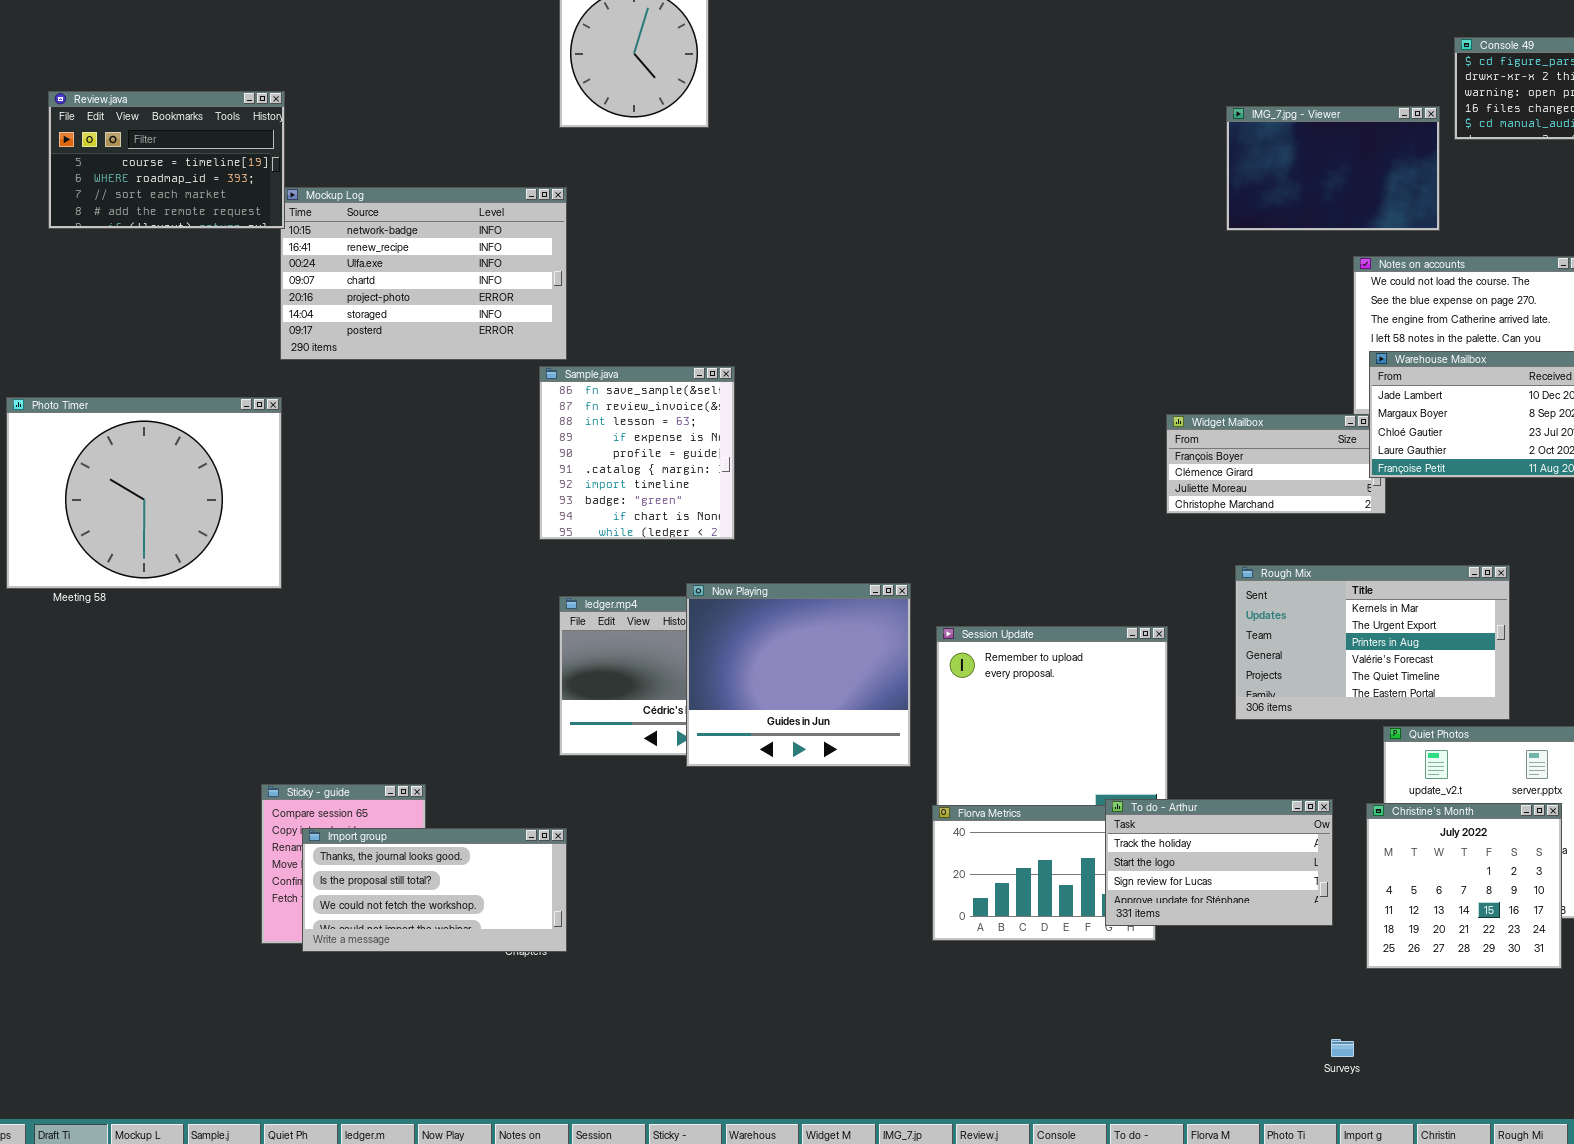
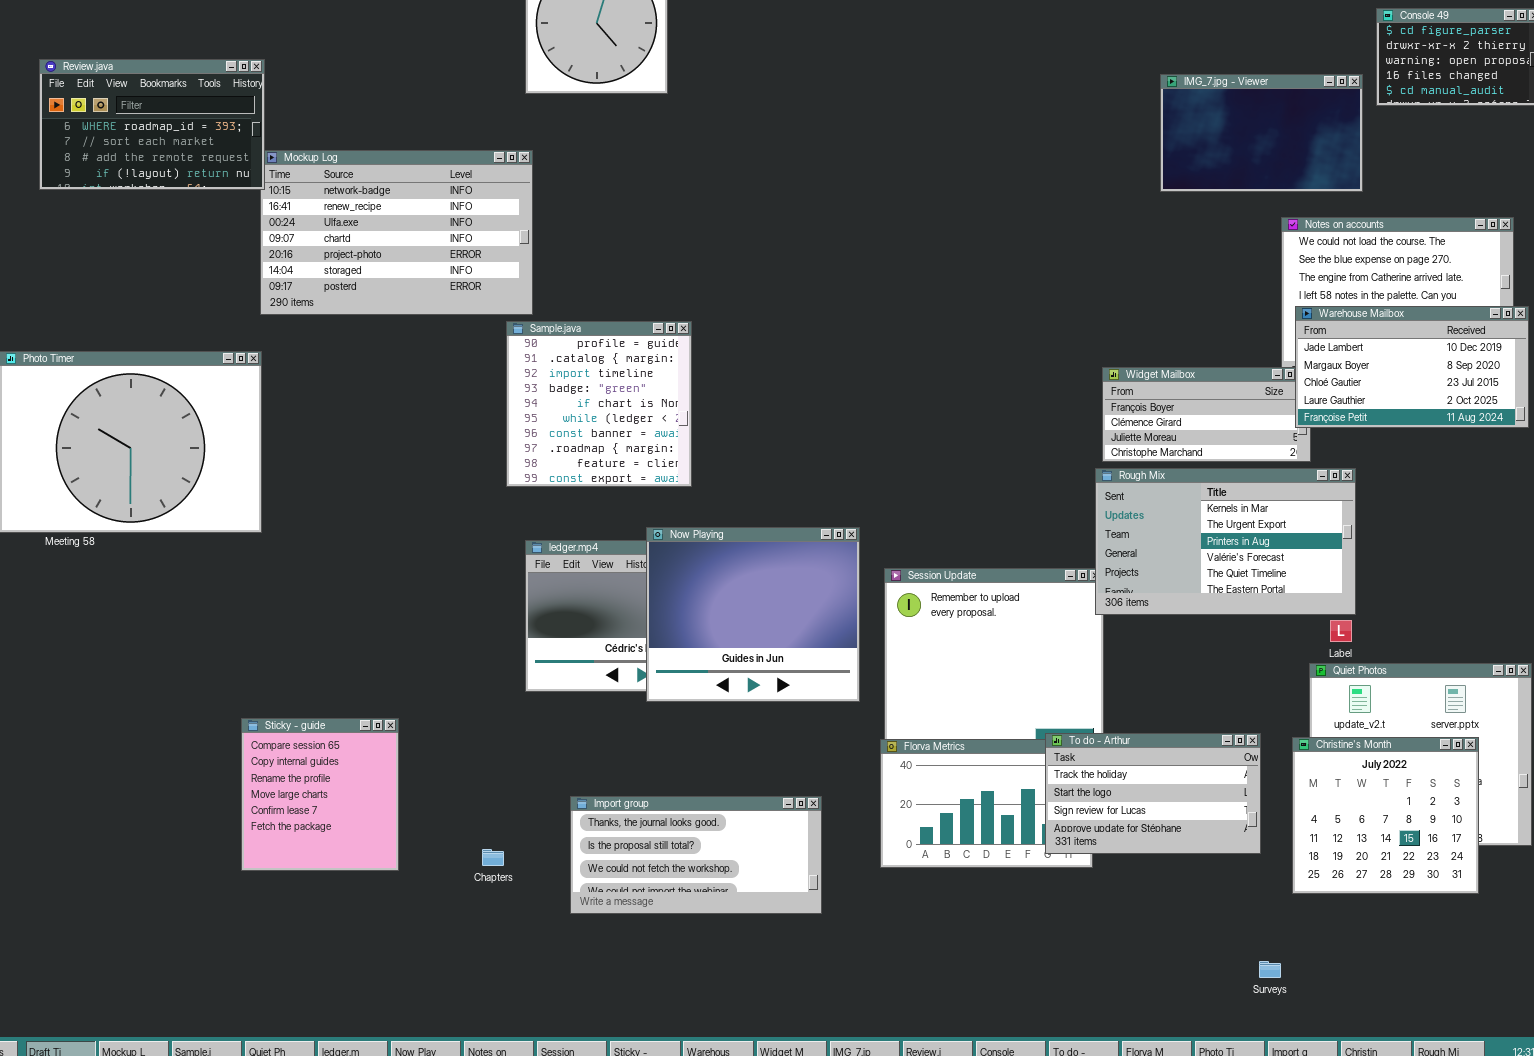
Review.java: [48,91,285,229] -> [39,59,265,190], scrolled down 1 row
Sample.java: [539,366,735,540] -> [506,321,692,487], scrolled down 4 rows
Rough Mix: [1235,565,1510,720] -> [1095,468,1356,615], moved
Import group: [302,828,567,952] -> [570,796,822,914], moved

